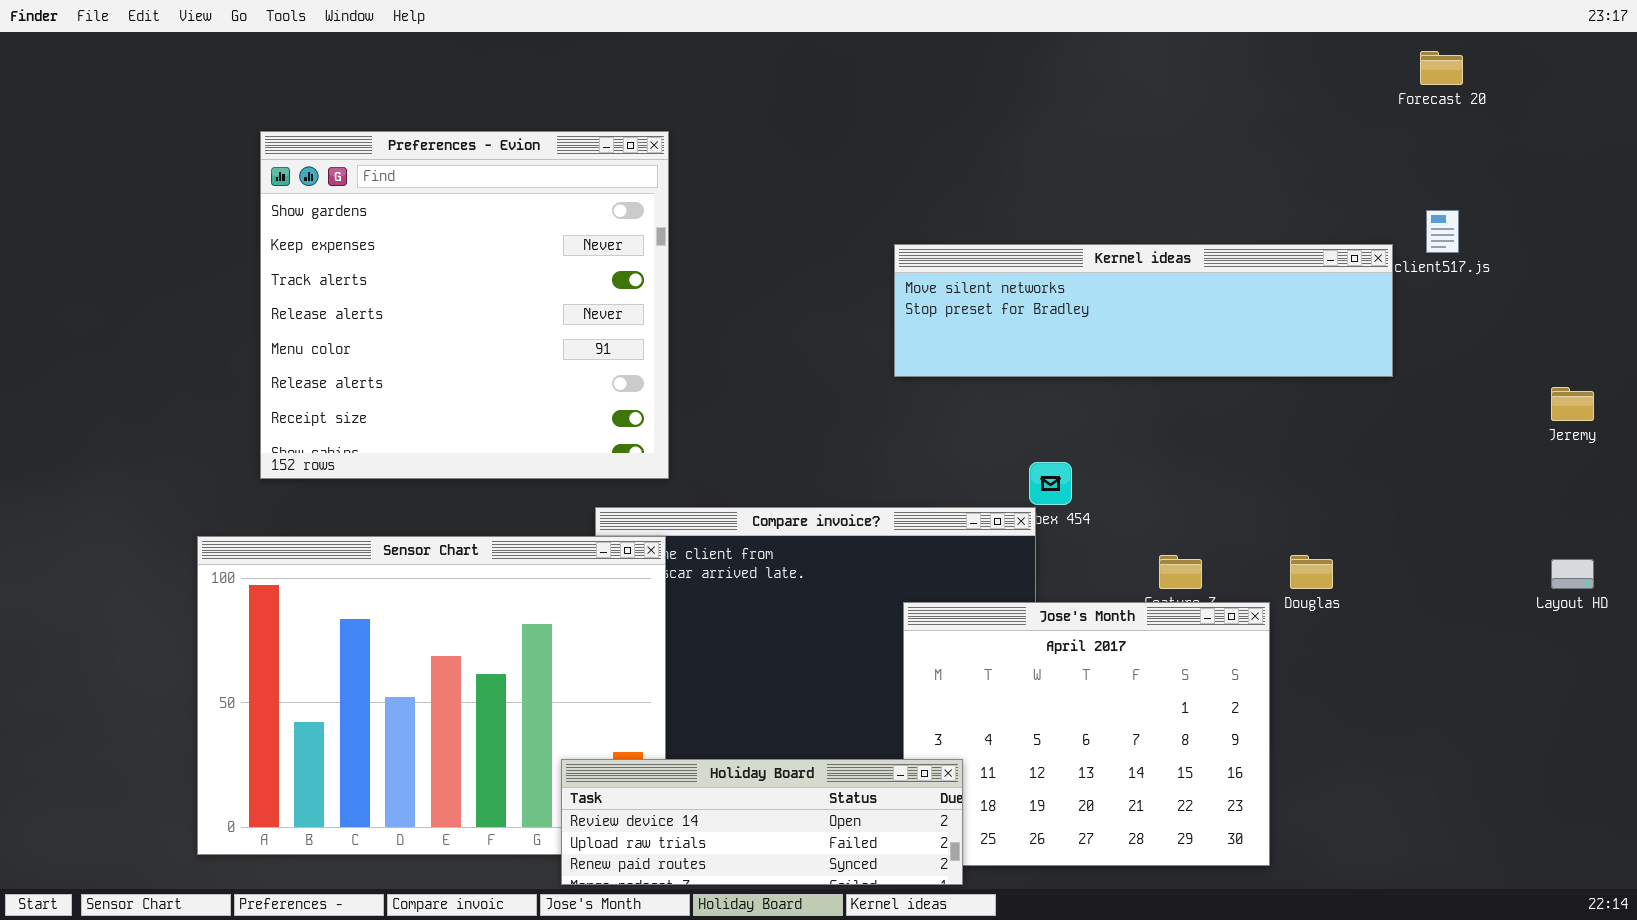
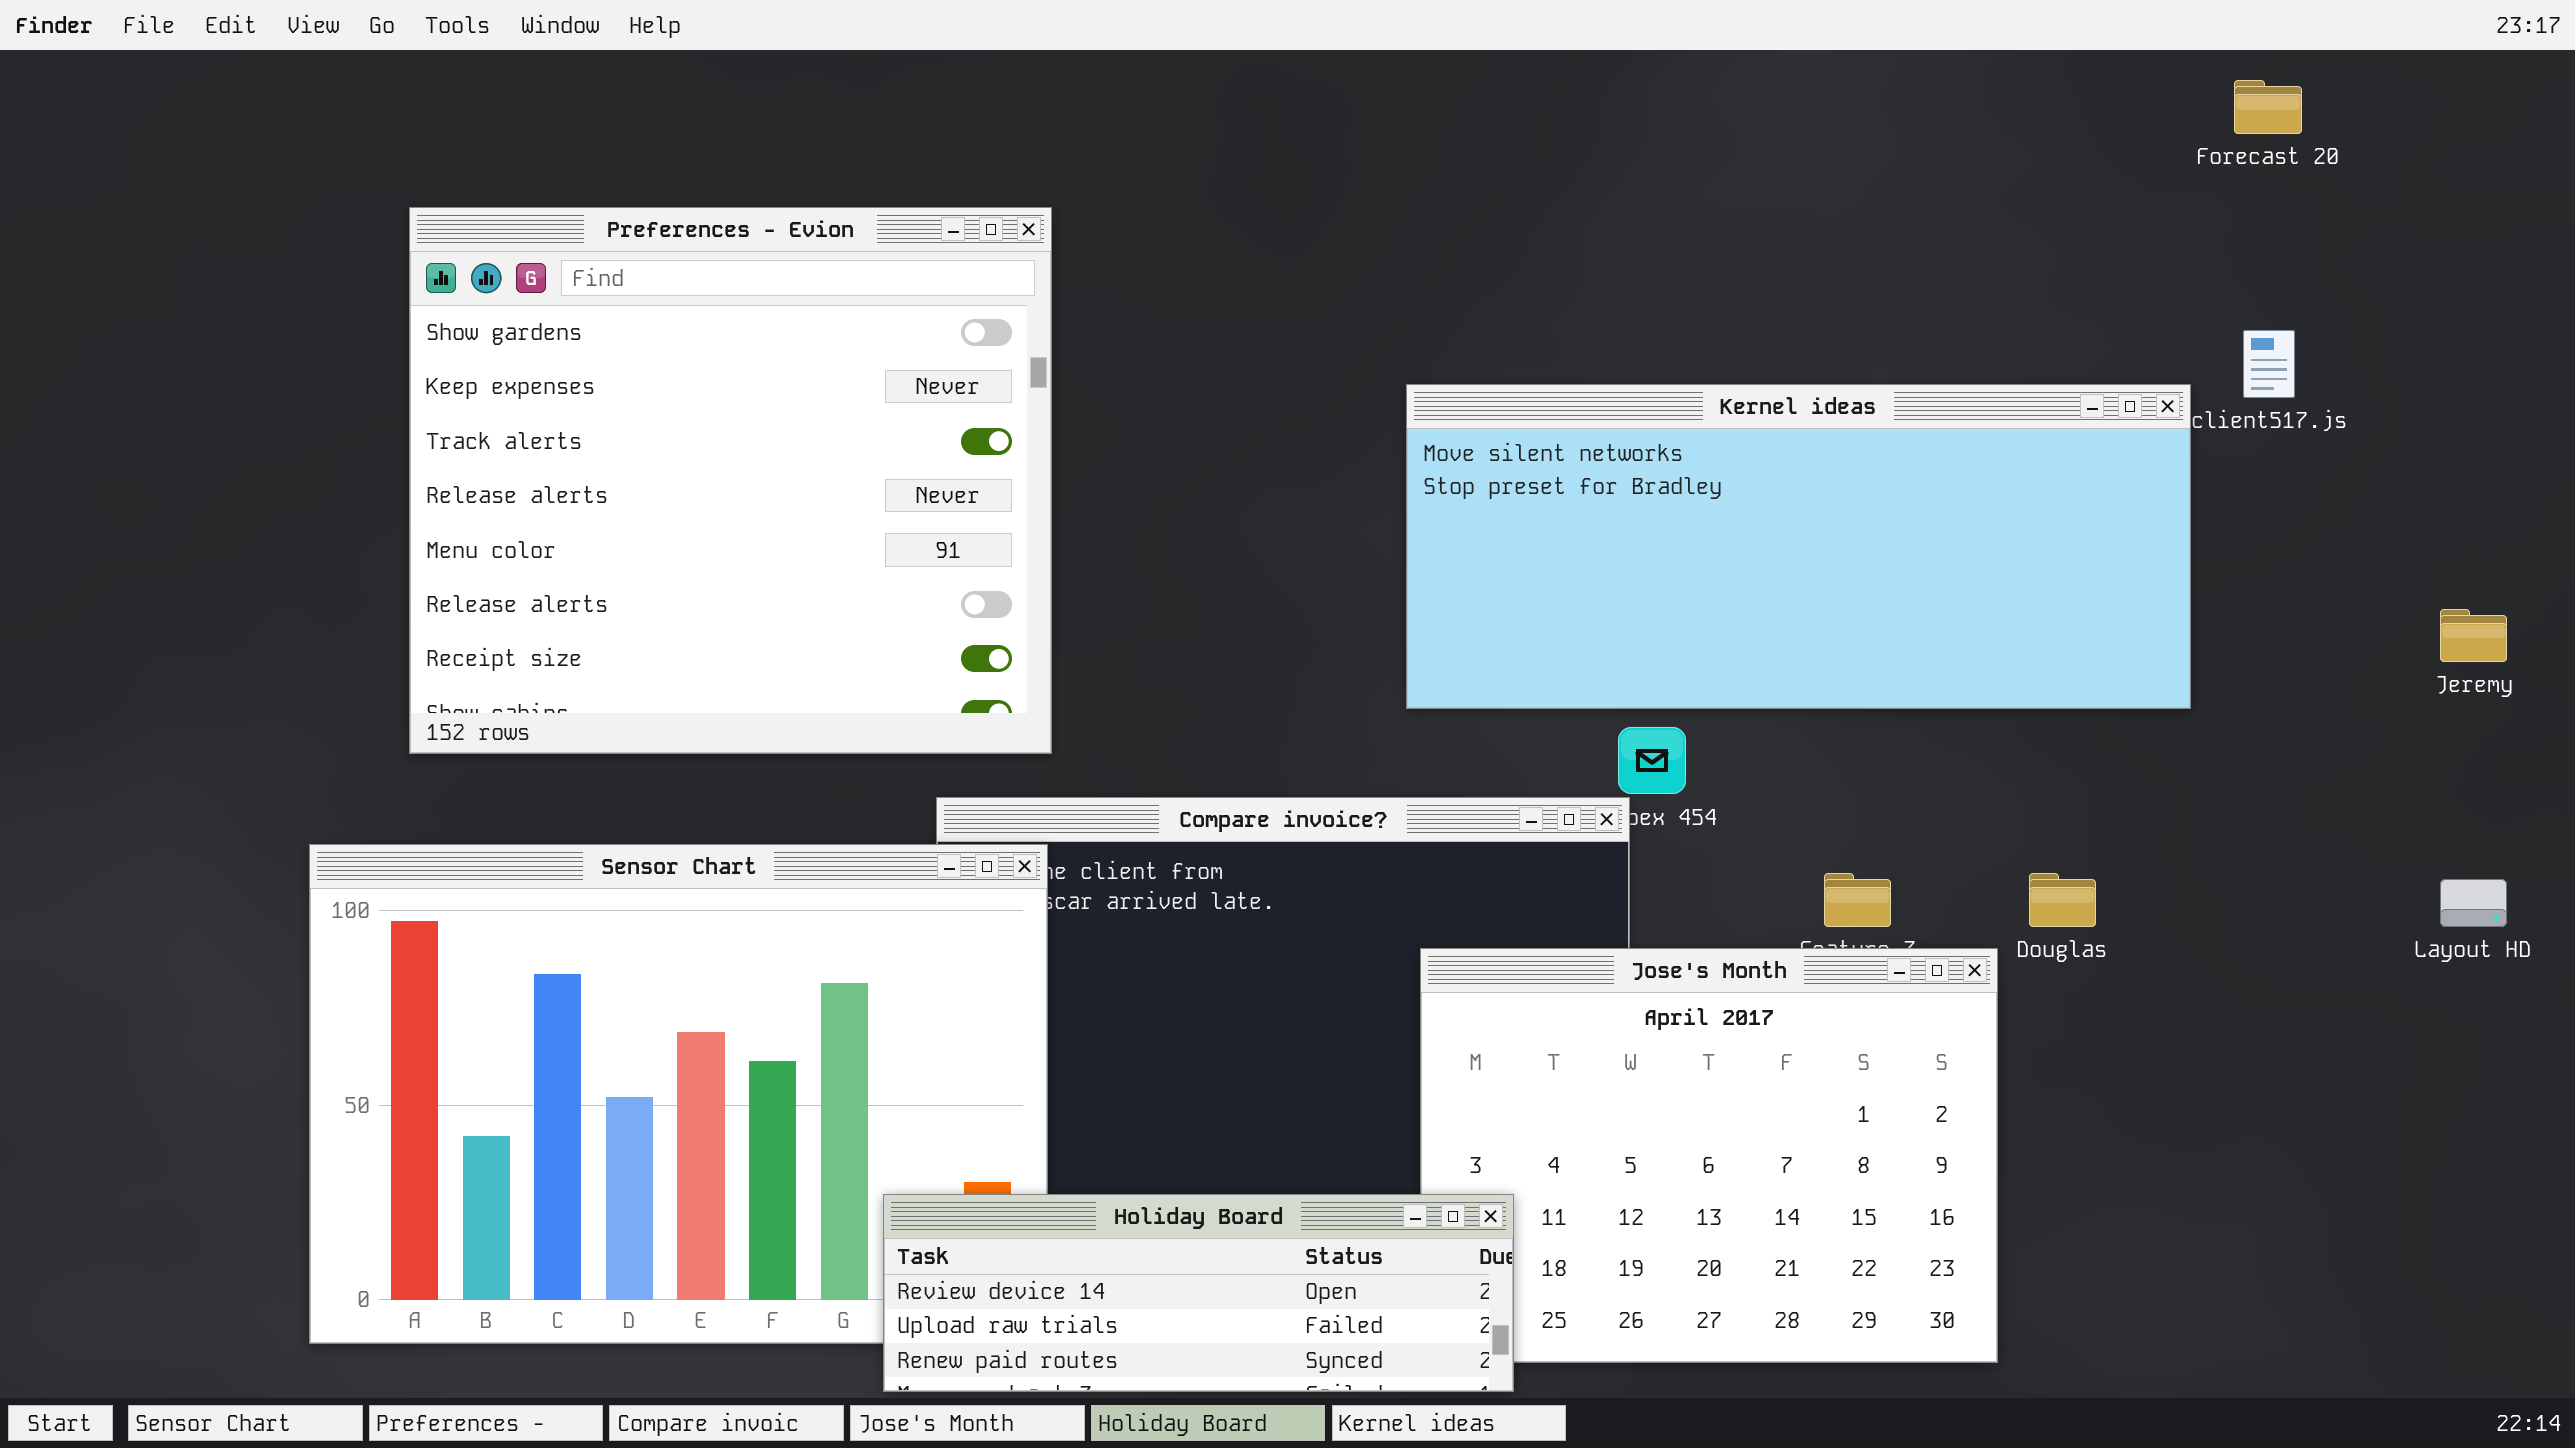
Kernel ideas: [894,244,1393,377] -> [1406,384,2191,709], resized

